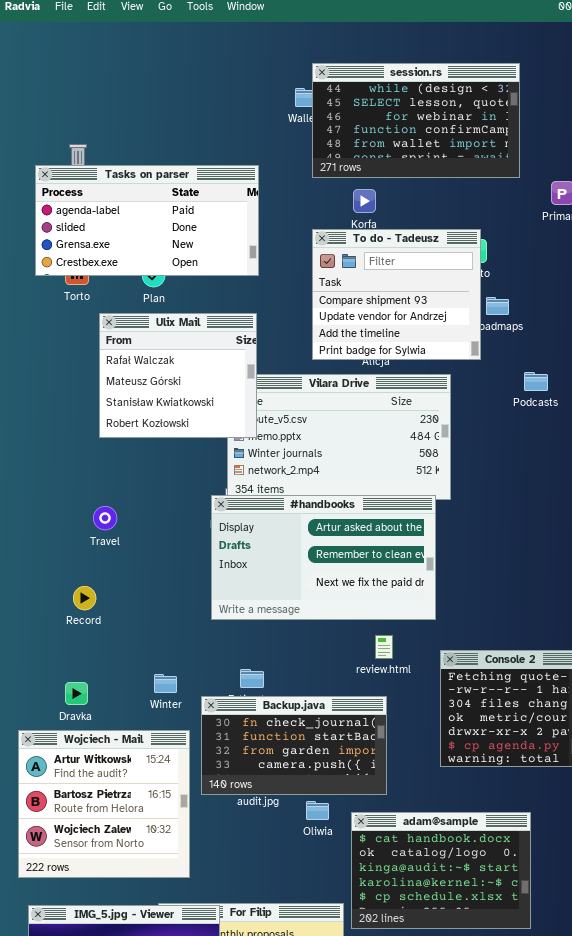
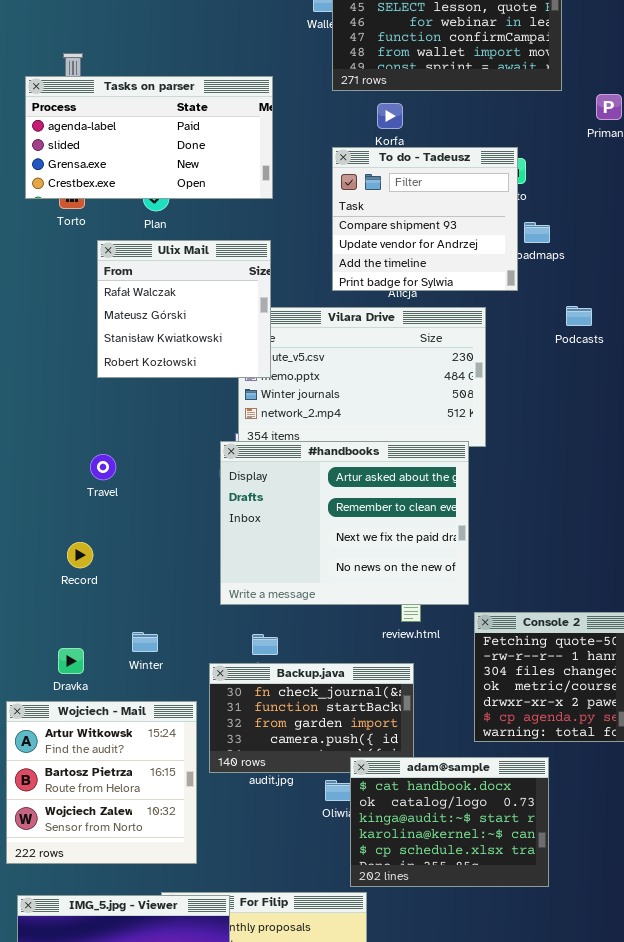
#handbooks: [211,495,436,620] -> [220,441,469,605], resized
Winter: [154,674,177,693] -> [132,632,158,652], moved
adam@sample: [351,812,531,929] -> [350,757,549,887], moved

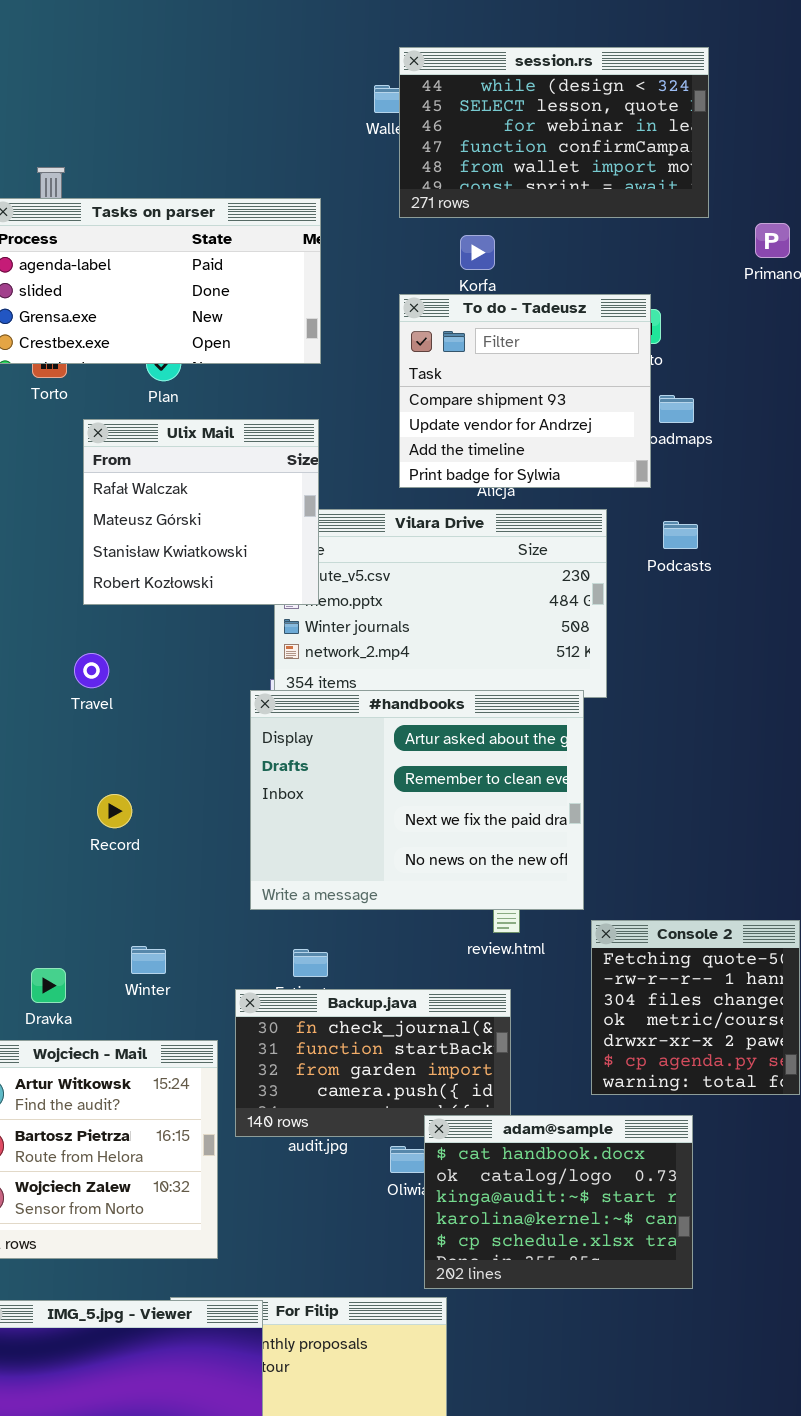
Podcasts: [566,306,592,326] -> [663,521,698,549], moved
Travel: [90,454,116,480] -> [74,653,109,688], moved
Record: [67,542,93,568] -> [97,794,132,828], moved

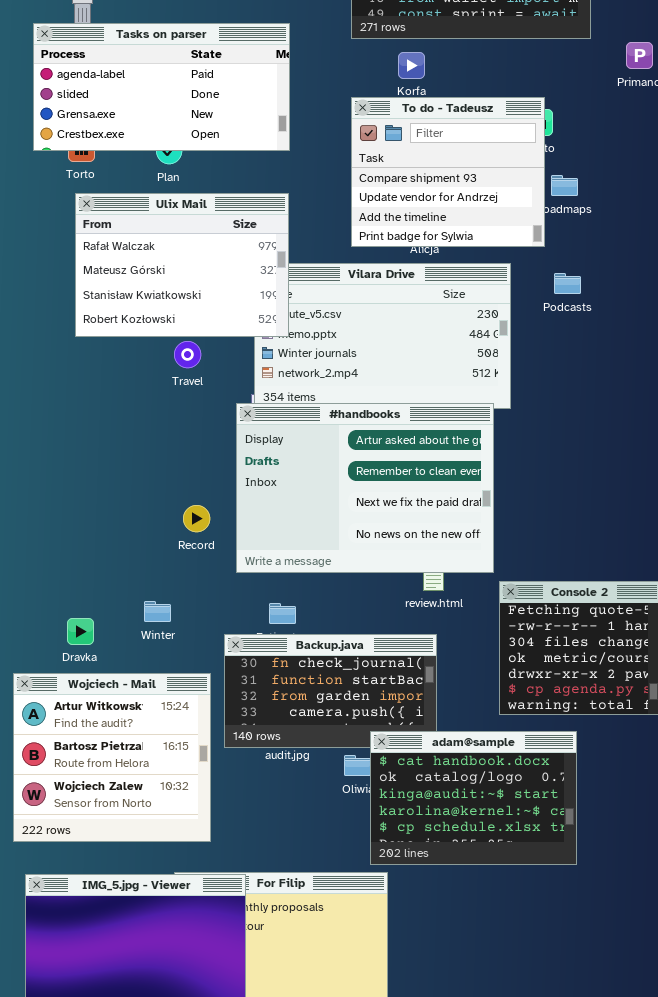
Ulix Mail: [83,419,319,605] -> [75,193,289,337], resized
Travel: [74,653,109,688] -> [174,341,201,368], moved
Record: [97,794,132,828] -> [183,505,210,532], moved

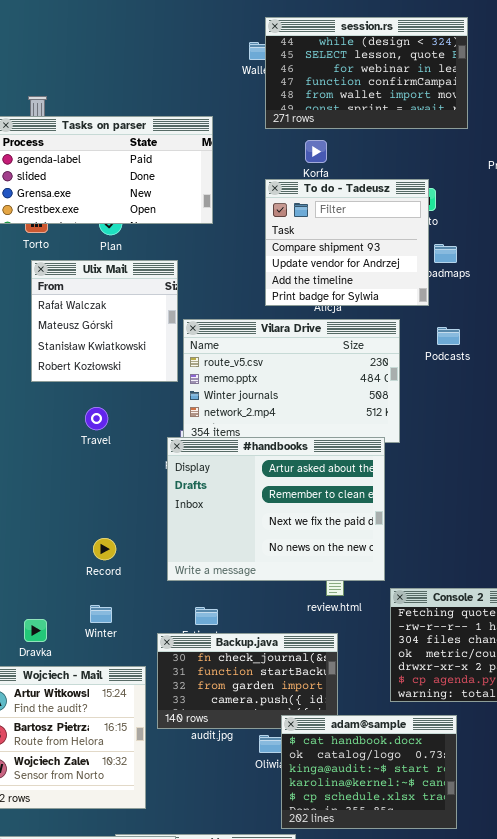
Ulix Mail: [75,193,289,337] -> [31,260,178,382], resized
Travel: [174,341,201,368] -> [85,407,108,430], moved
Record: [183,505,210,532] -> [93,538,116,560], moved

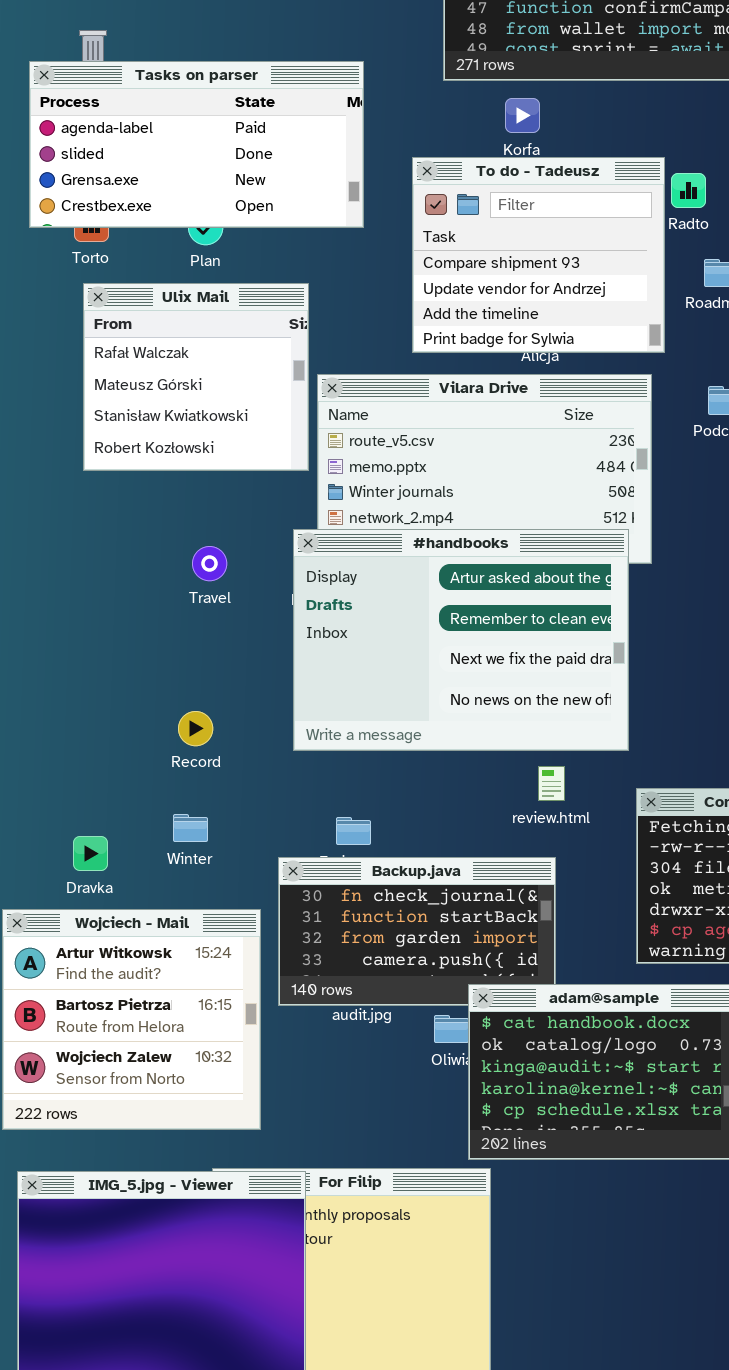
To do - Tadeusz: [265,179,429,306] -> [412,157,665,353], moved
Travel: [85,407,108,430] -> [192,546,227,581], moved
#handbooks: [167,437,385,581] -> [293,529,629,751], moved

